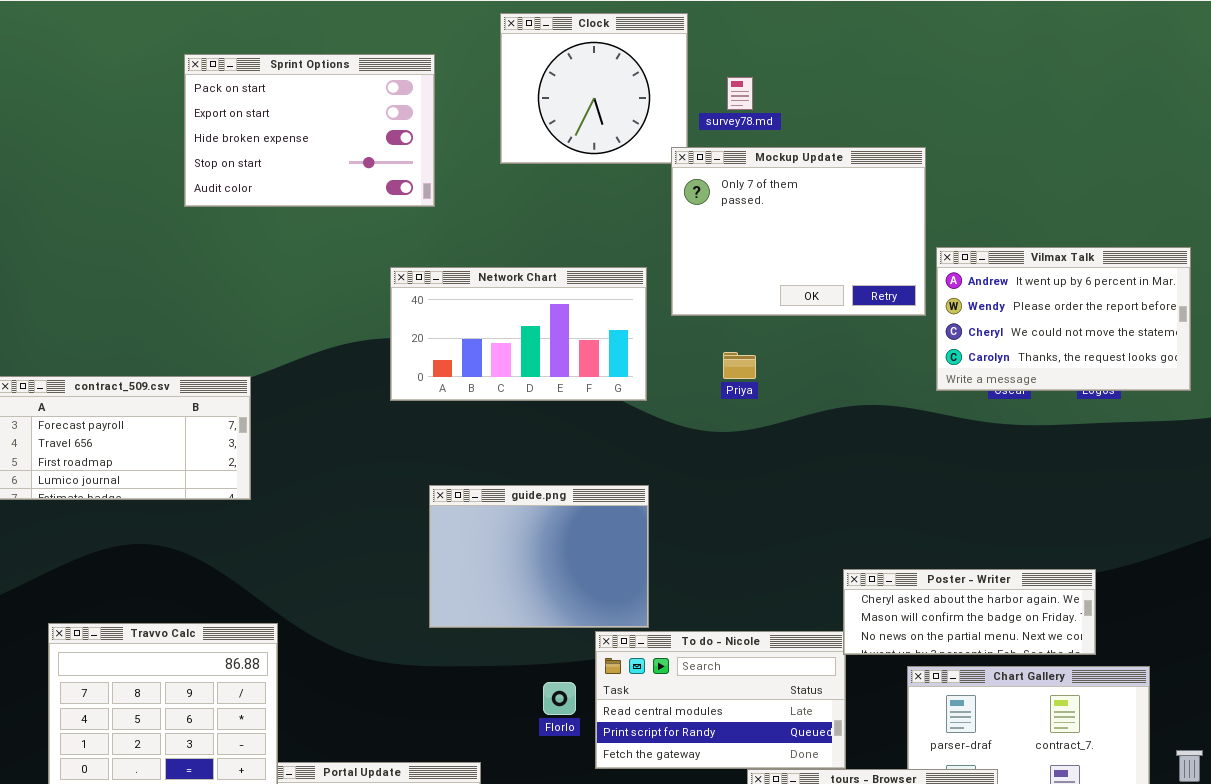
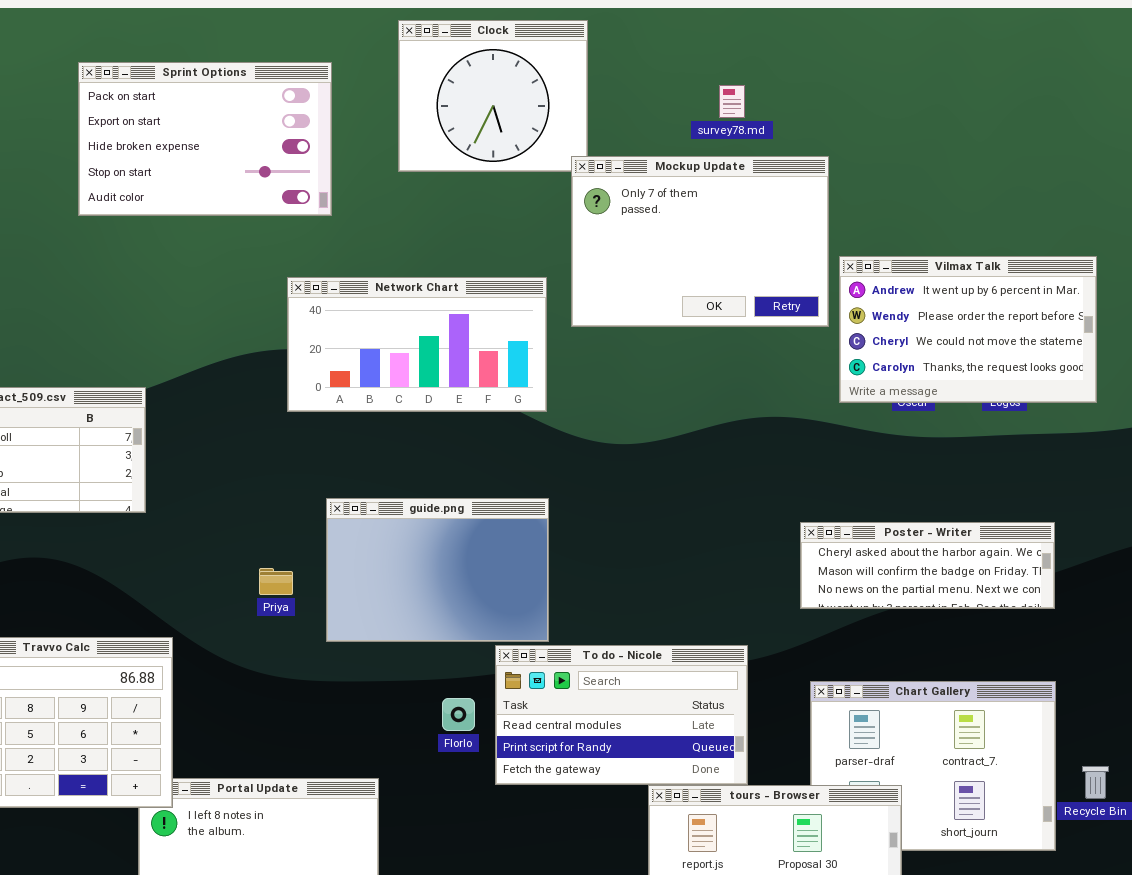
survey78.md: [727,77,753,110] -> [719,85,745,118], moved
Priya: [723,352,756,379] -> [259,568,293,595], moved
Poster - Writer: [843,569,1096,655] -> [800,522,1055,609], moved

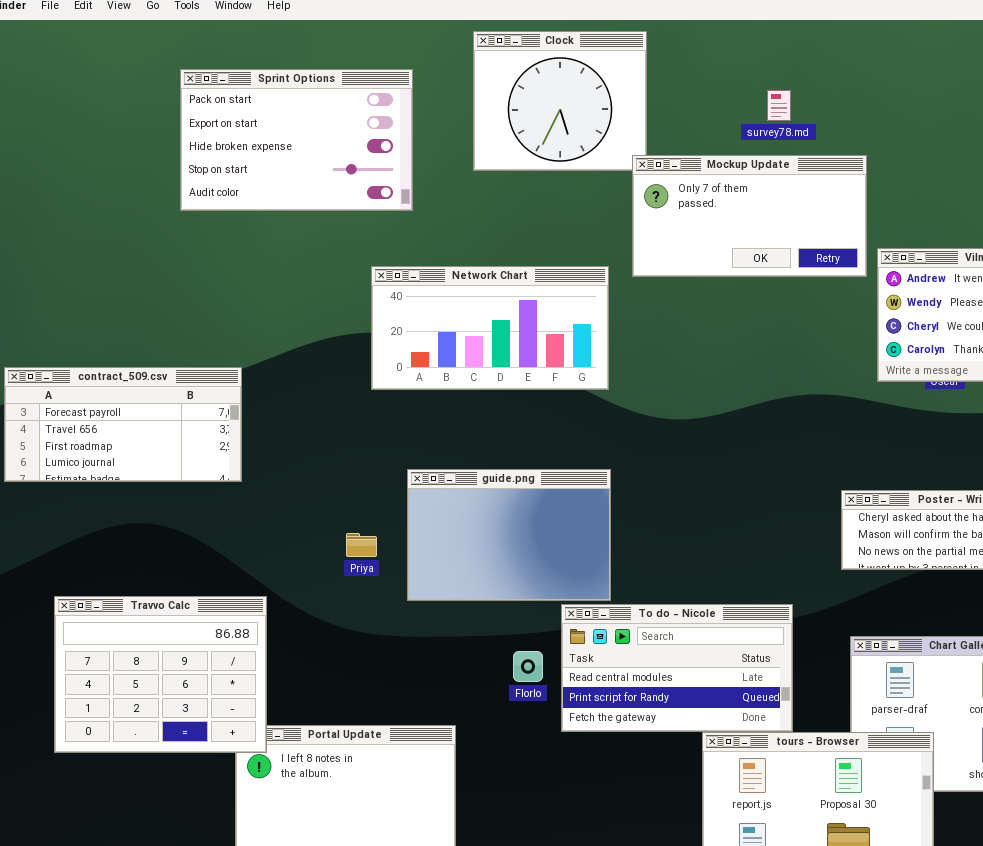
Mockup Update: [571,156,829,327] -> [632,155,867,277], resized

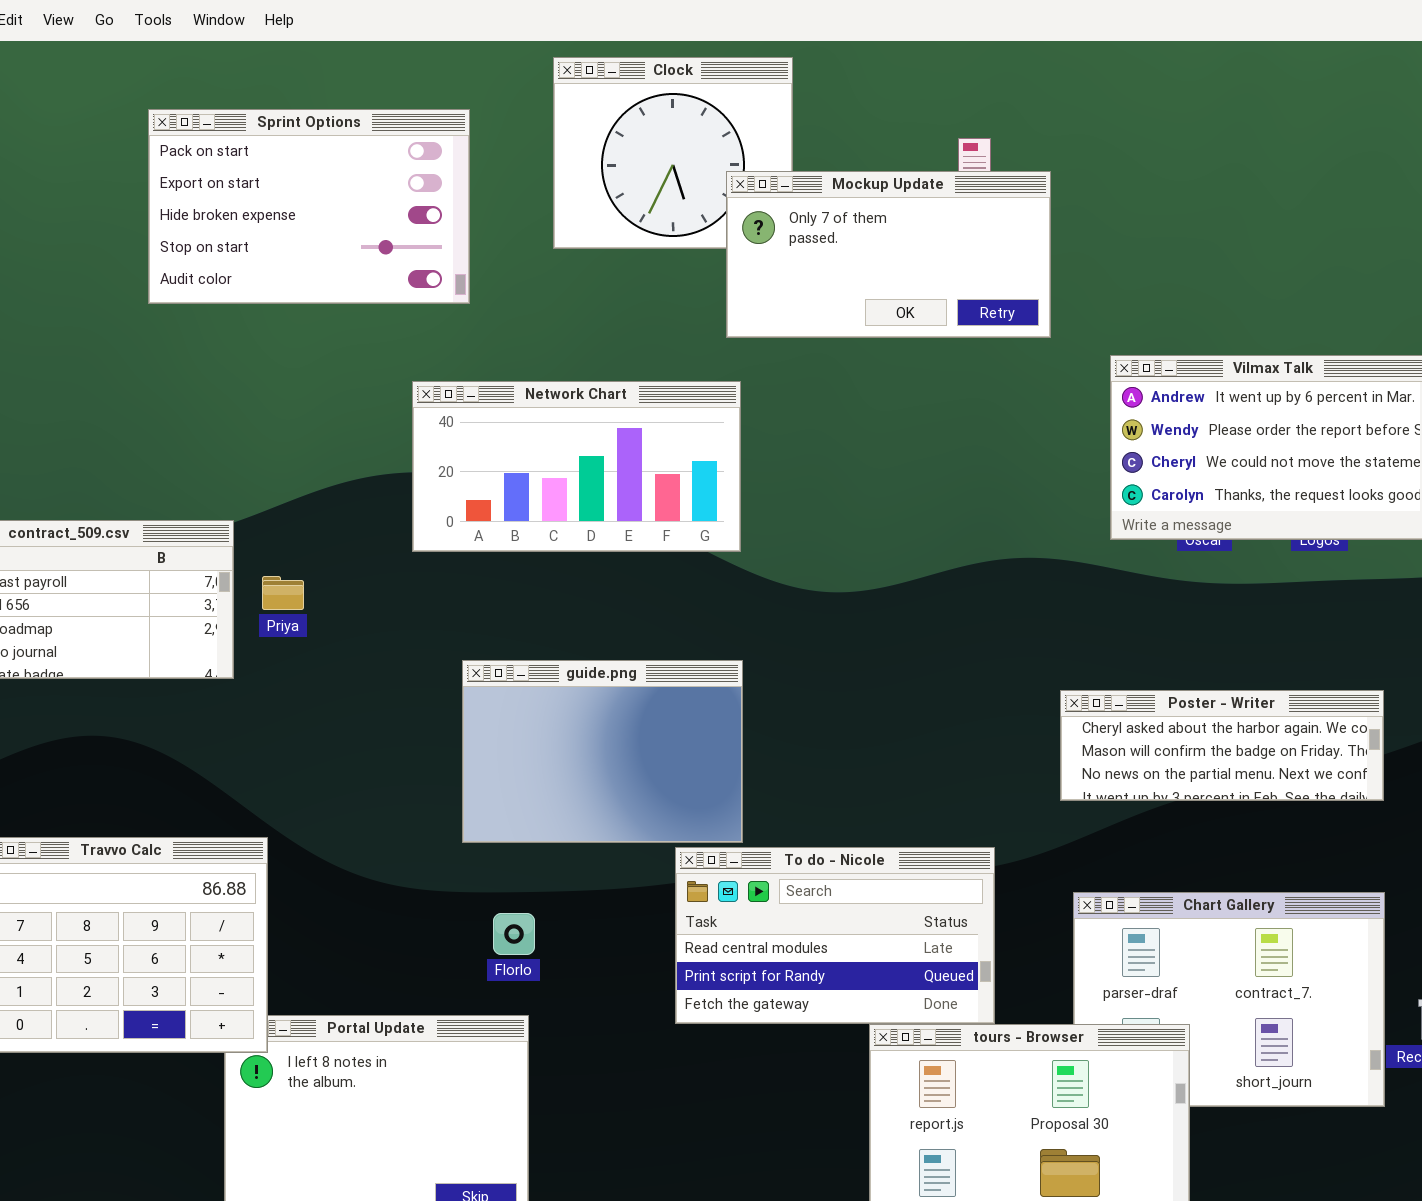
Mockup Update: [632,155,867,277] -> [726,171,1051,338], moved
Priya: [346,533,377,557] -> [262,576,304,610], moved
Florlo: [513,651,543,682] -> [493,913,535,955], moved

